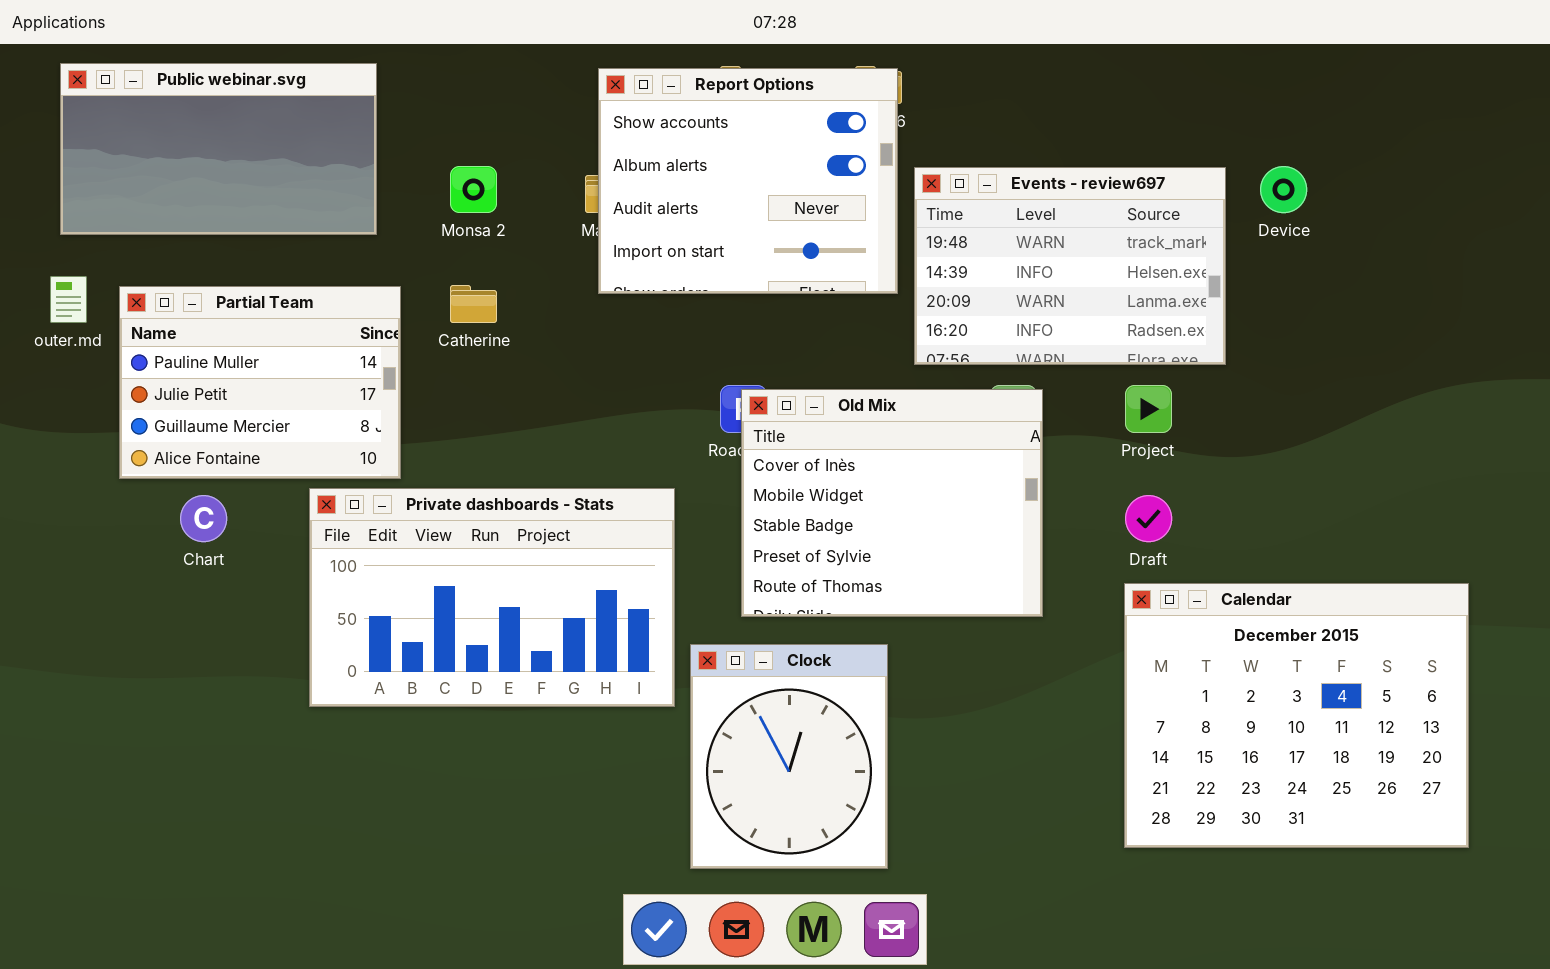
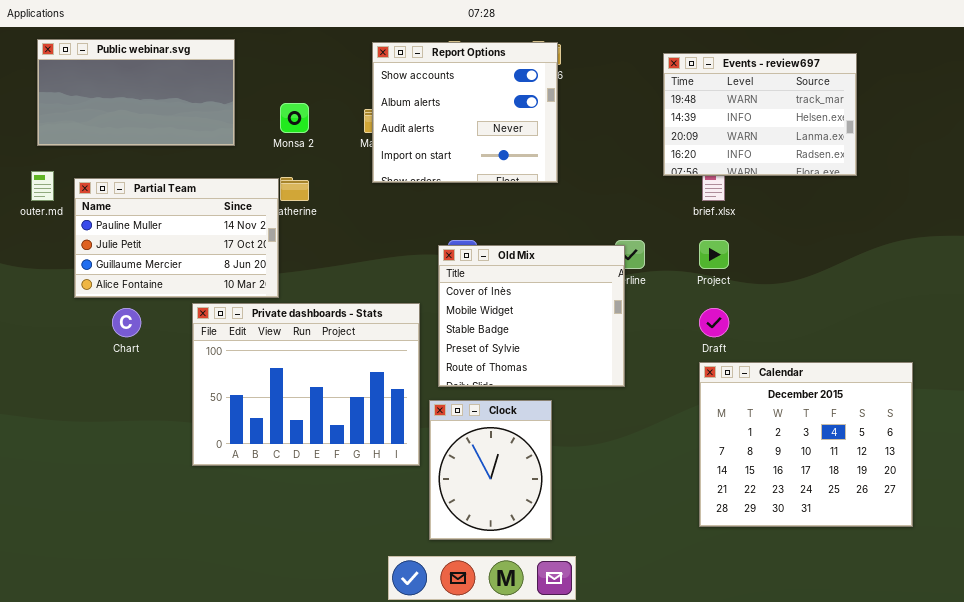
Events - review697: [914,167,1226,365] -> [663,53,857,176], moved
Partial Team: [119,286,401,479] -> [74,178,279,298], resized
Old Mix: [741,389,1043,617] -> [438,245,625,387], moved
Private dashboards - Stats: [309,488,675,707] -> [192,303,420,466], resized

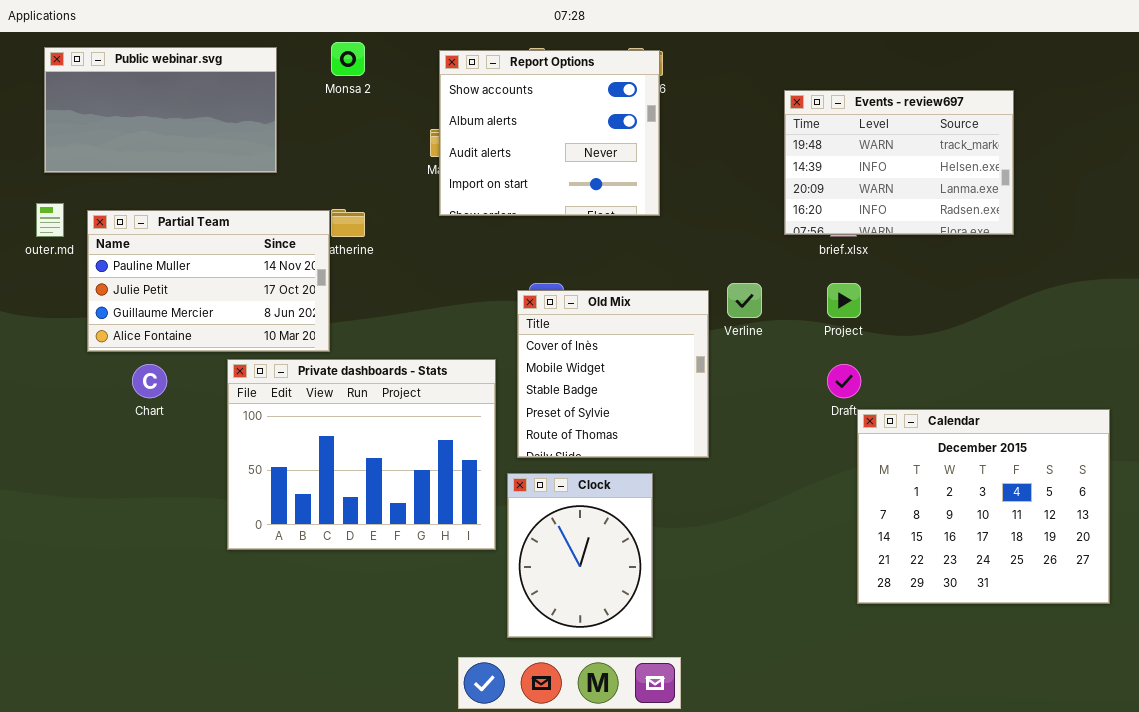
Events - review697: [663,53,857,176] -> [784,90,1014,235], moved
Monsa 2: [280,103,309,133] -> [331,42,365,76], moved
Old Mix: [438,245,625,387] -> [517,290,709,458], resized
Calendar: [699,362,913,527] -> [857,409,1110,604], moved

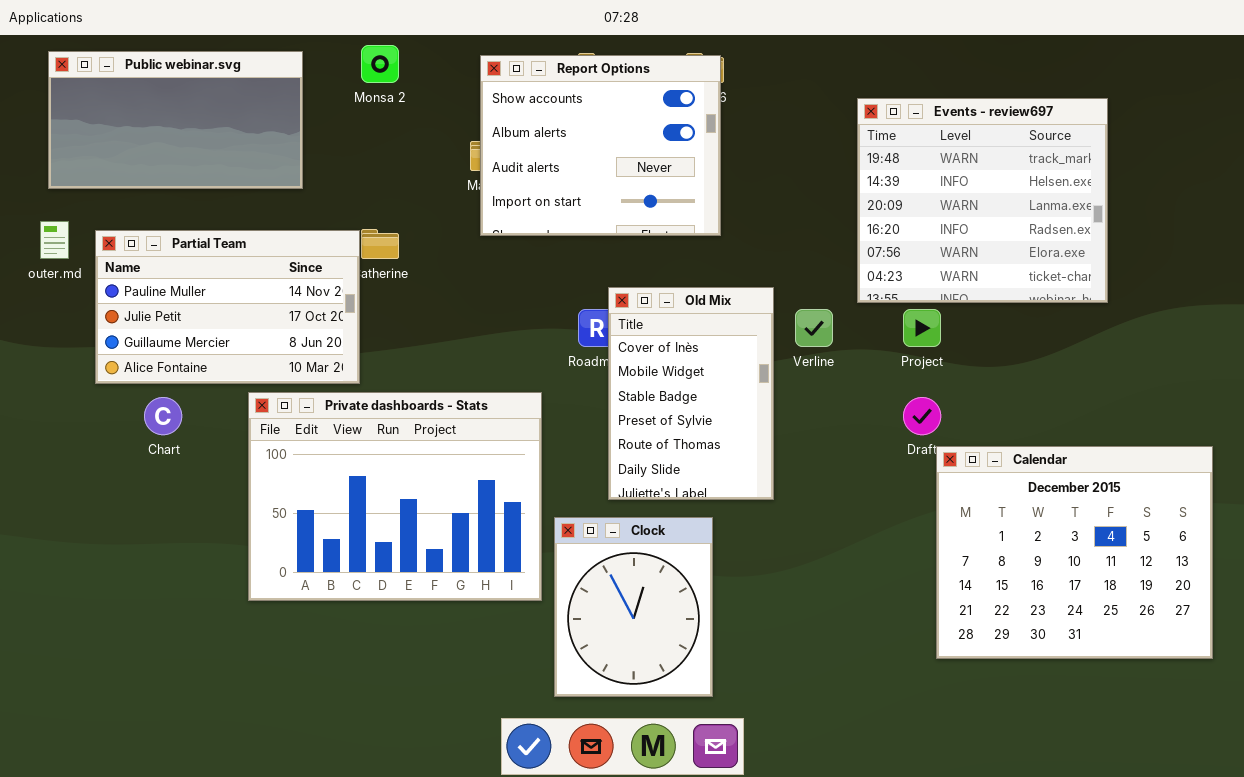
Events - review697: [784,90,1014,235] -> [857,98,1108,303], resized
Old Mix: [517,290,709,458] -> [608,287,774,500], resized

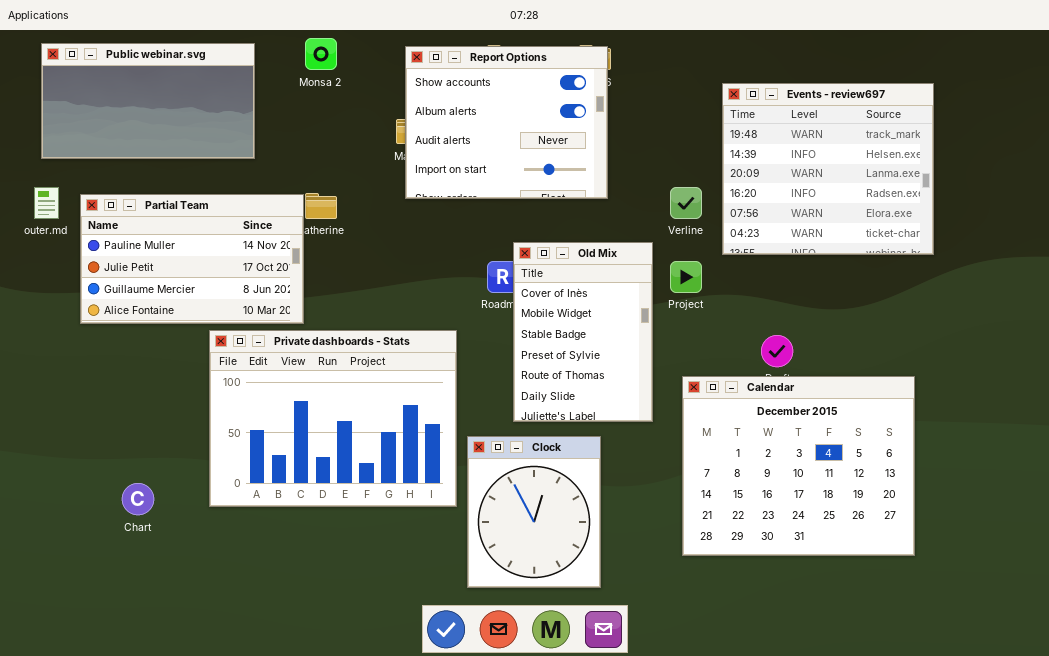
Verline: [795,309,833,347] -> [670,187,702,219], moved
Project: [903,309,941,347] -> [670,261,702,293], moved
Chart: [144,397,182,435] -> [122,483,154,515], moved
Calendar: [936,446,1213,659] -> [682,376,915,556], moved

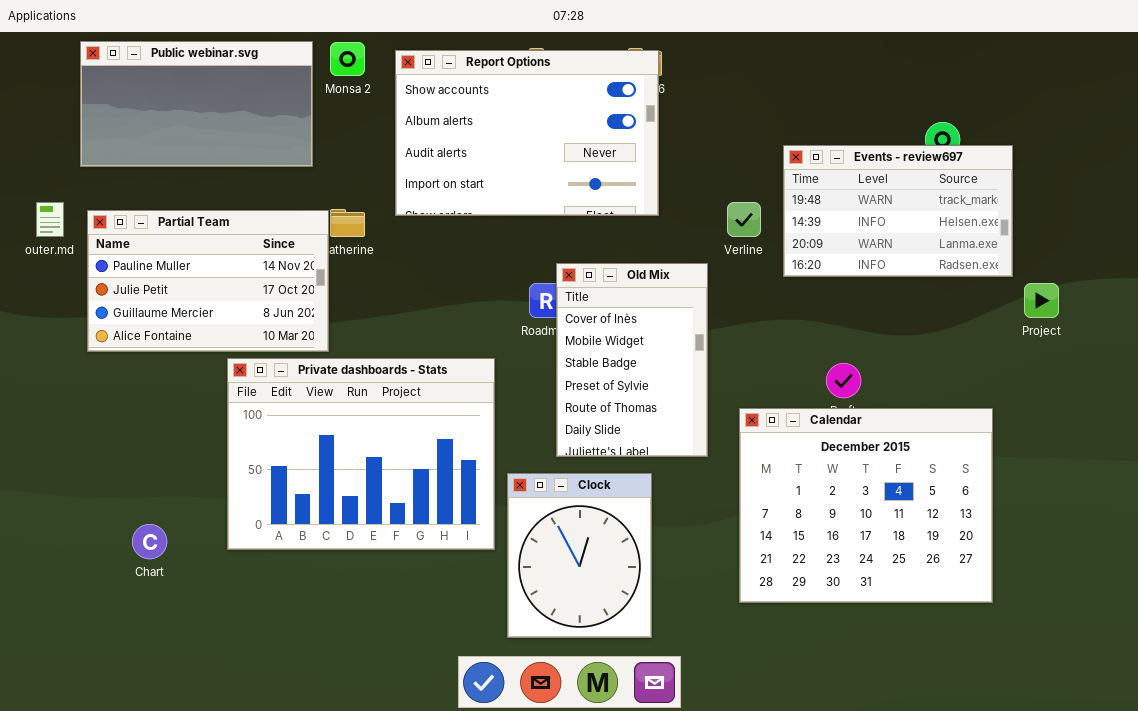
Public webinar.svg: [41,43,255,159] -> [80,41,313,167], moved
Report Options: [405,46,608,199] -> [395,50,659,216], resized
Events - review697: [722,83,934,255] -> [783,145,1013,277], resized
Project: [670,261,702,293] -> [1024,283,1059,318], moved

